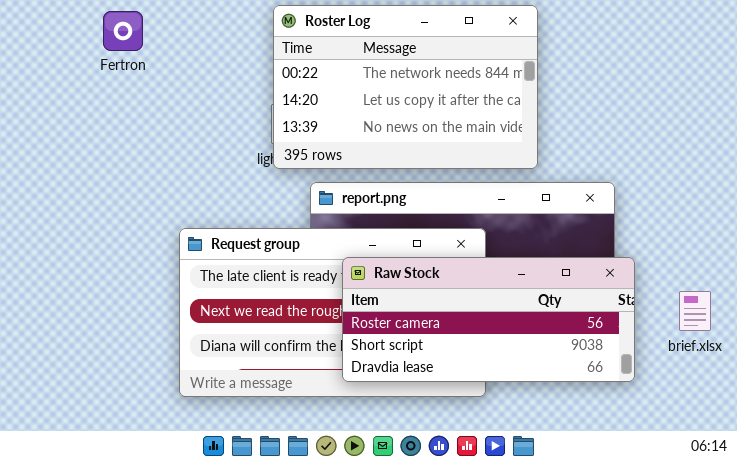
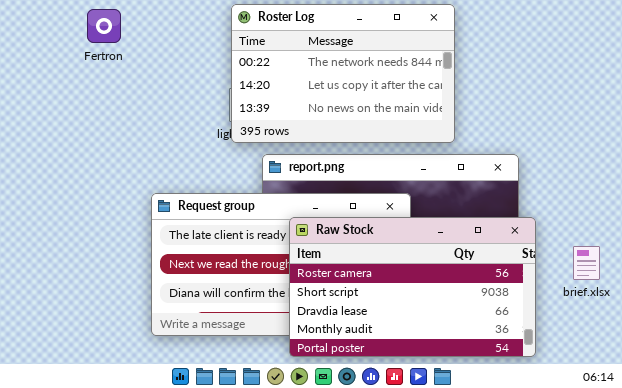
Raw Stock: [342,257,635,382] -> [289,217,536,357], resized

